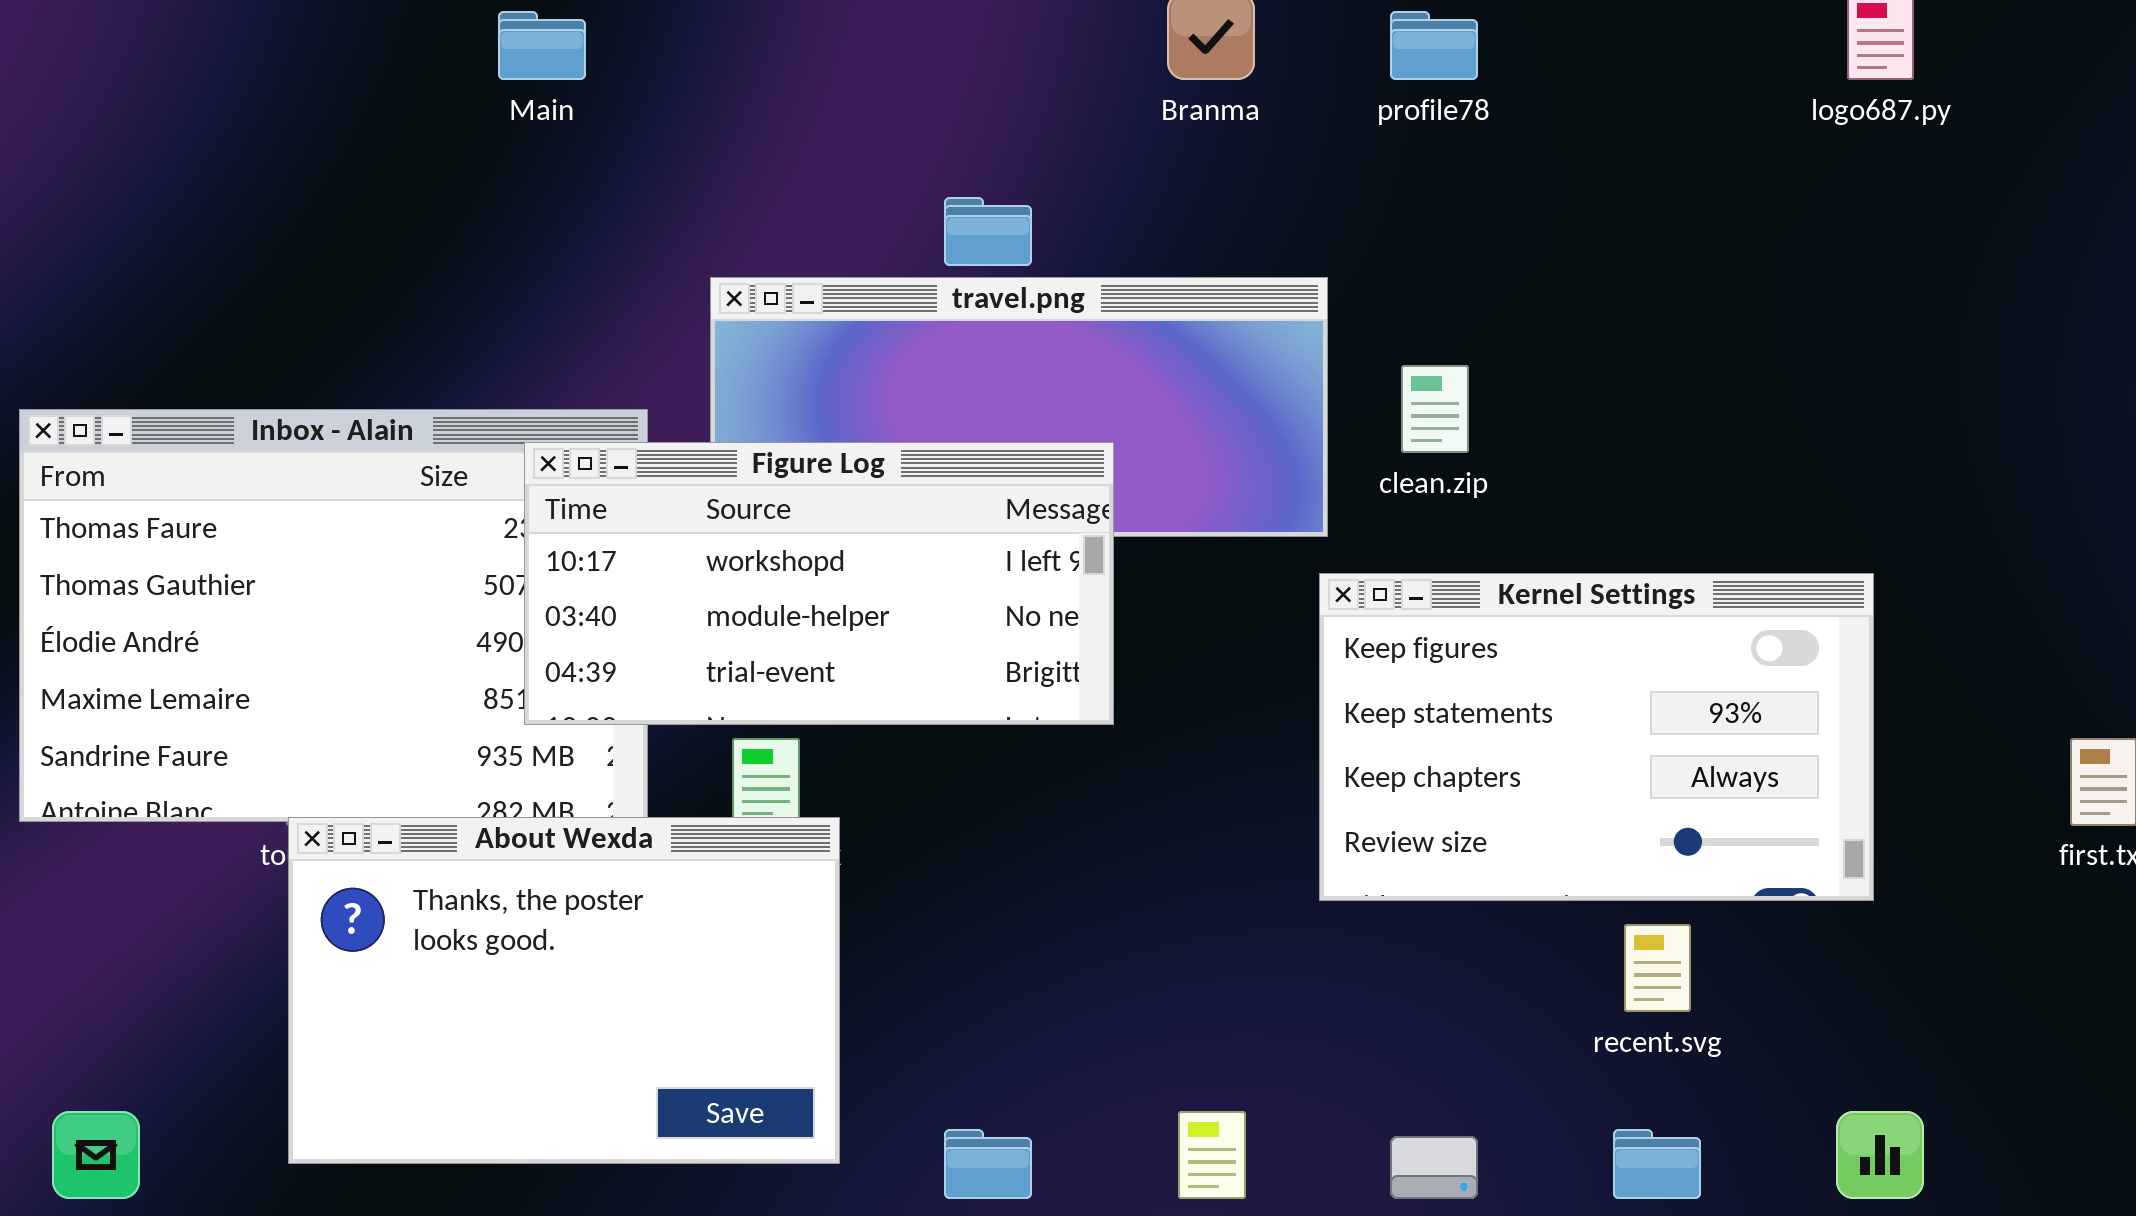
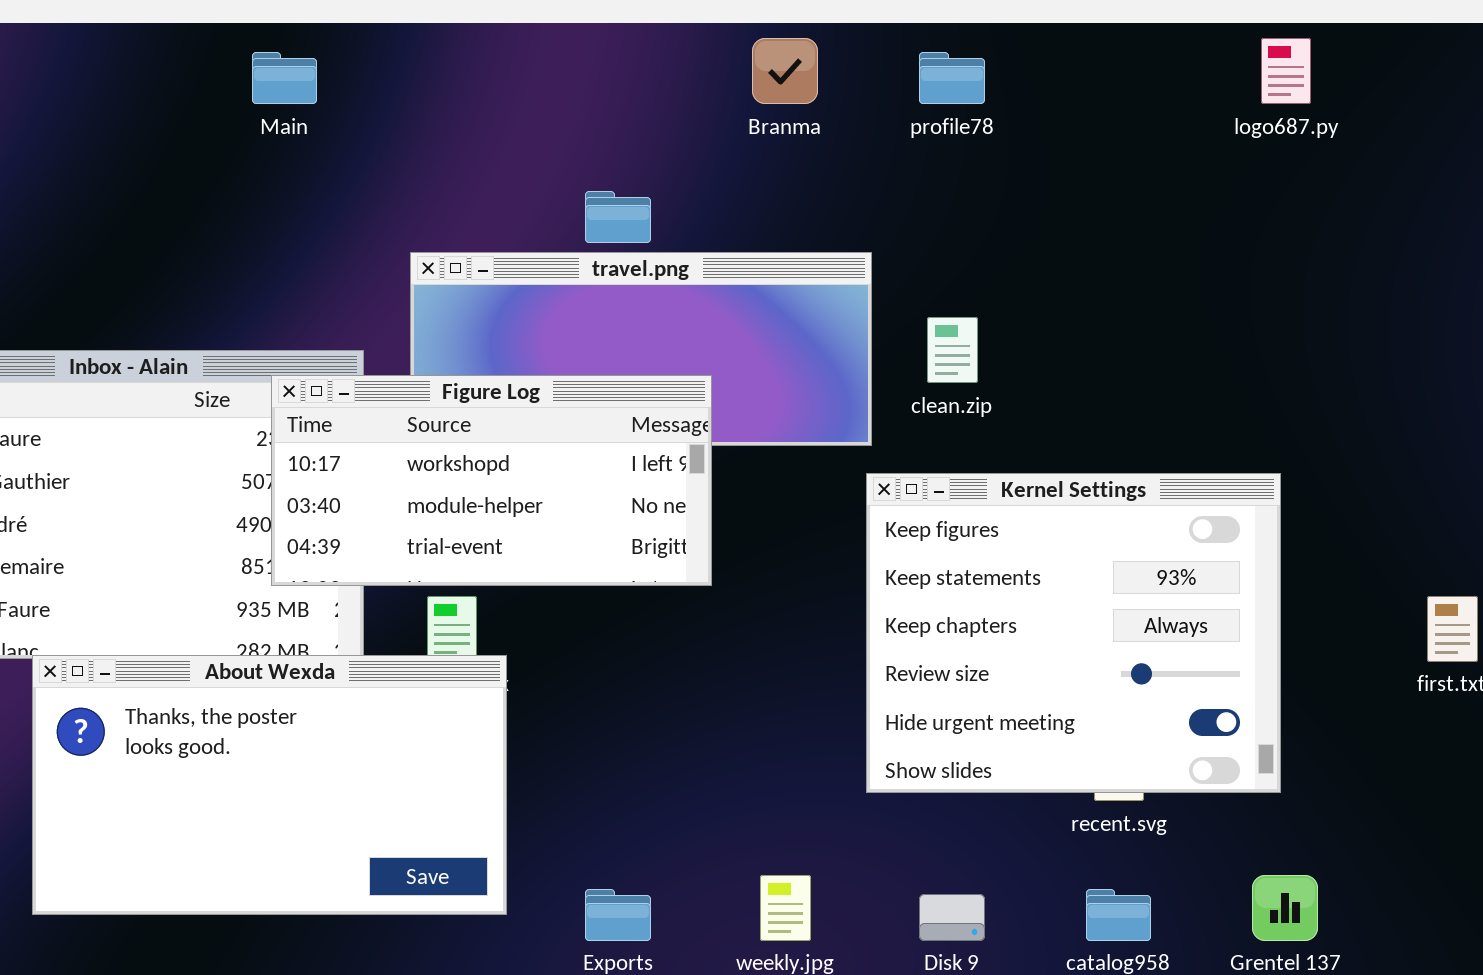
Kernel Settings: [1319,573,1874,901] -> [866,473,1281,793], resized
About Wexda: [288,817,840,1164] -> [32,655,507,915], resized

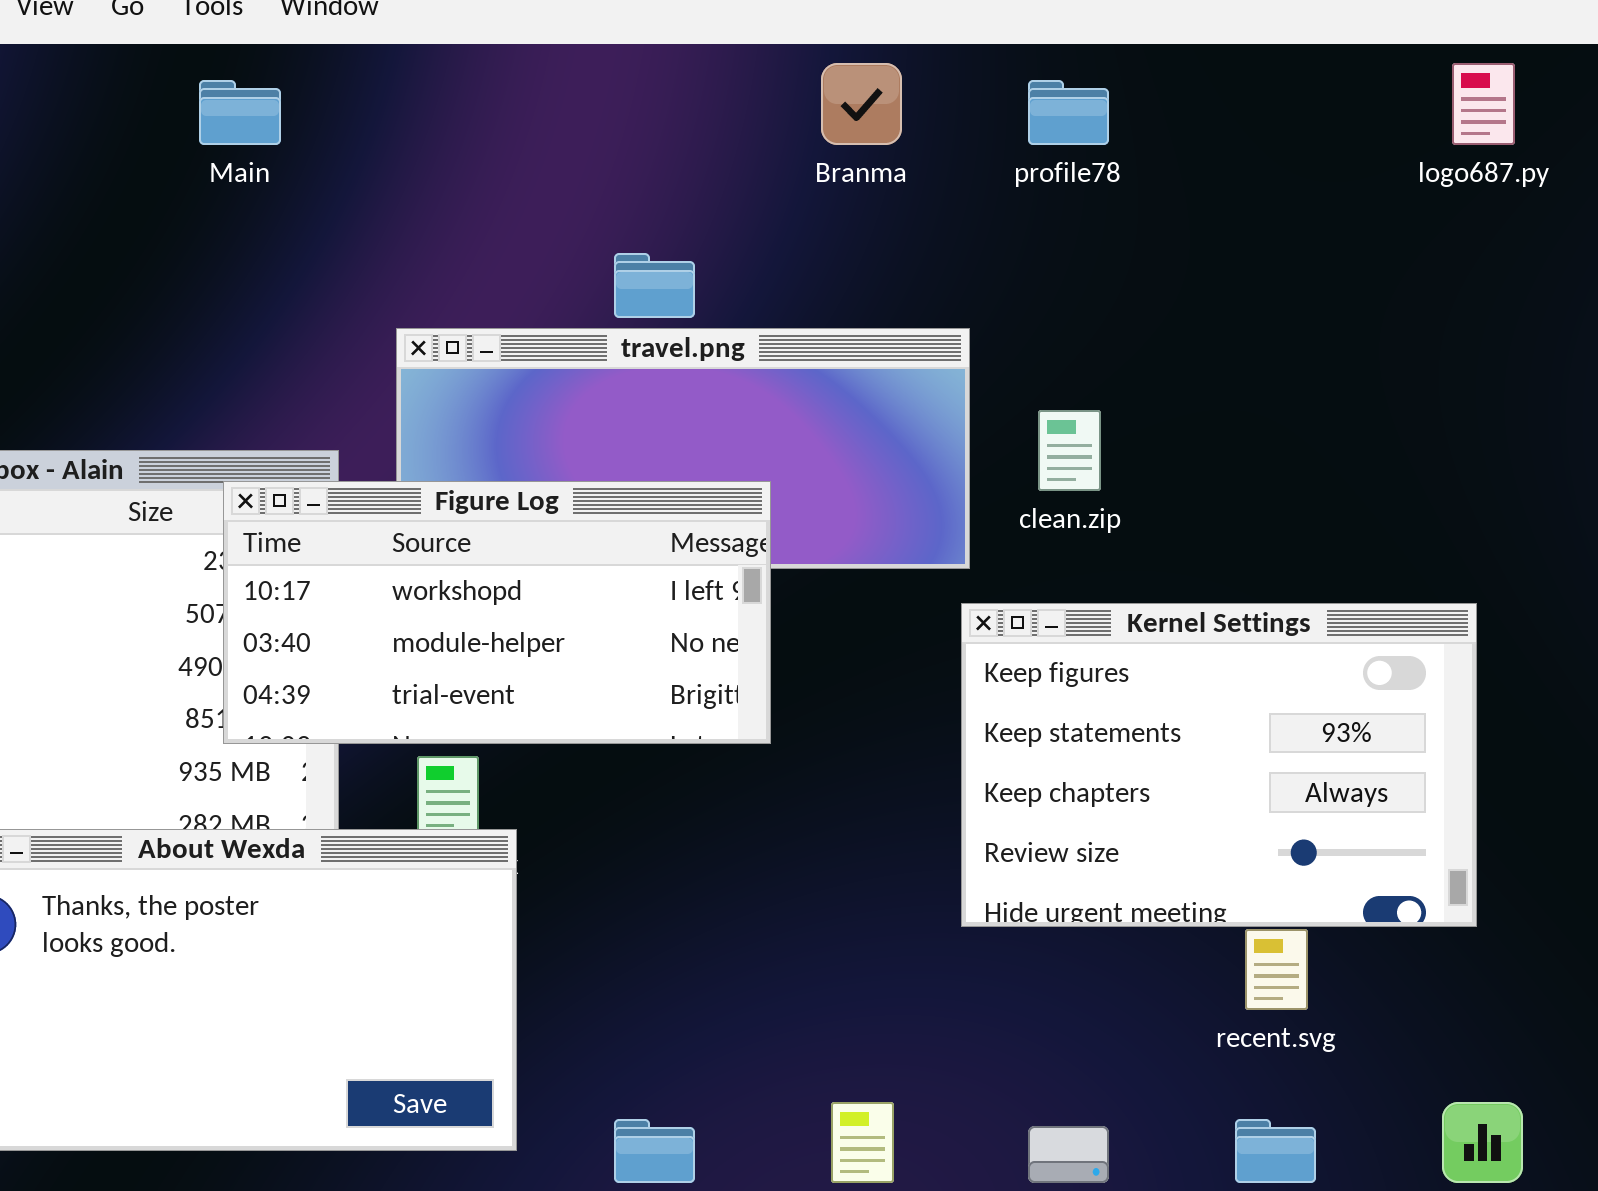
Kernel Settings: [866,473,1281,793] -> [961,603,1477,927], resized

